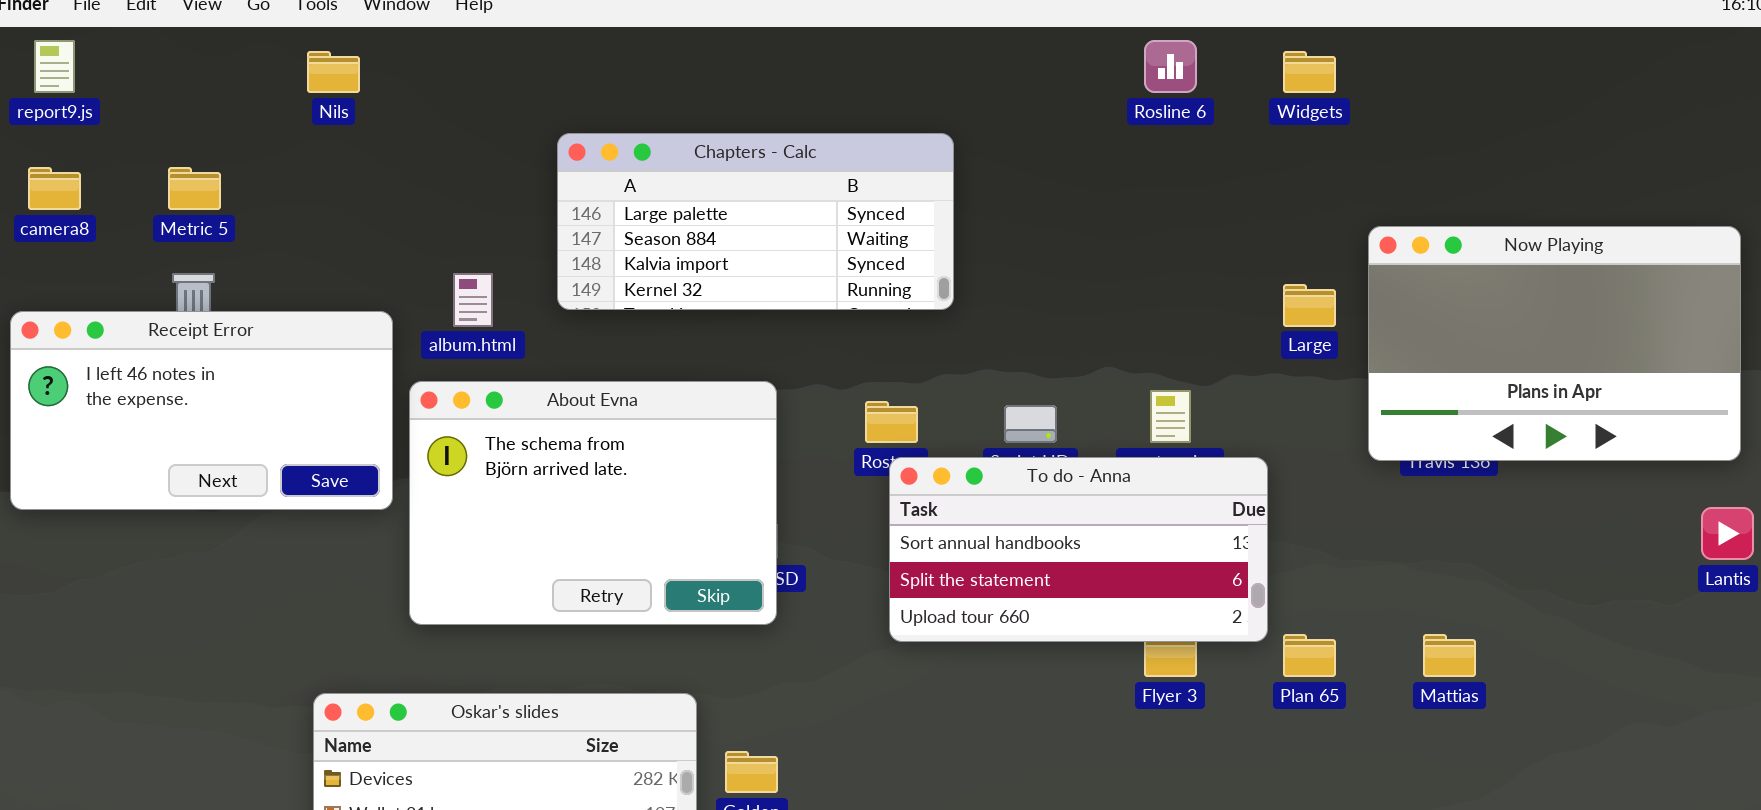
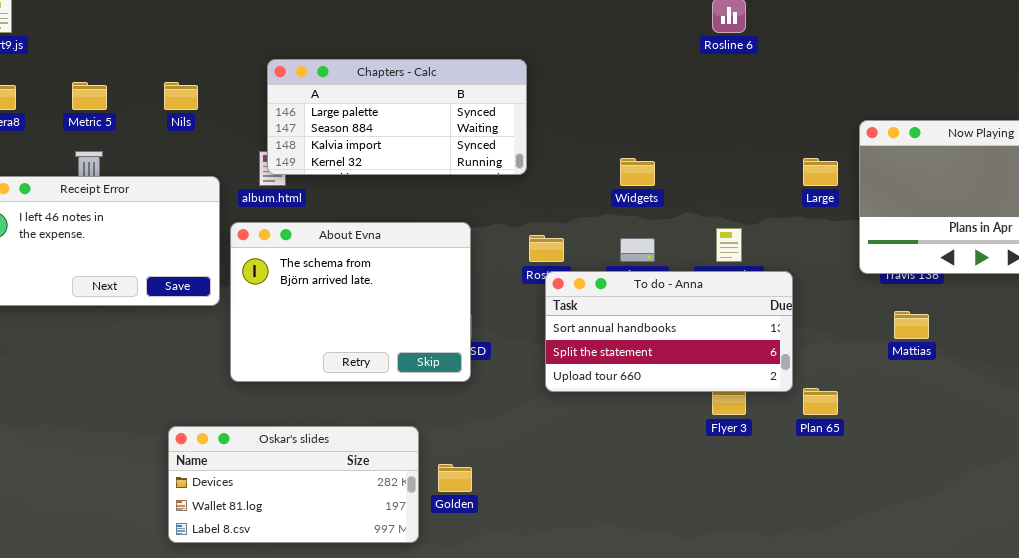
Nils: [307,51,360,93] -> [164,82,198,110], moved
Widgets: [1283,51,1336,93] -> [620,158,655,186], moved
Chapters - Calc: [557,133,954,310] -> [267,59,527,175], moved
Mattias: [1423,634,1476,677] -> [894,311,929,339], moved

